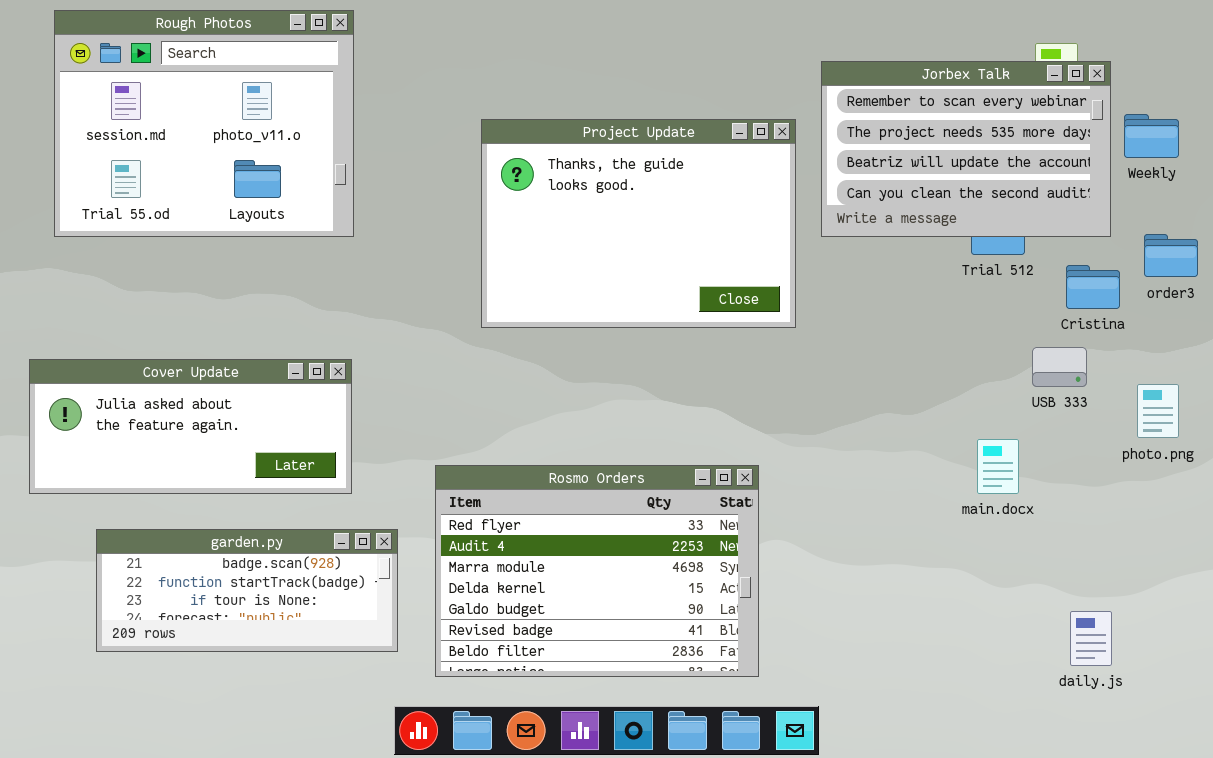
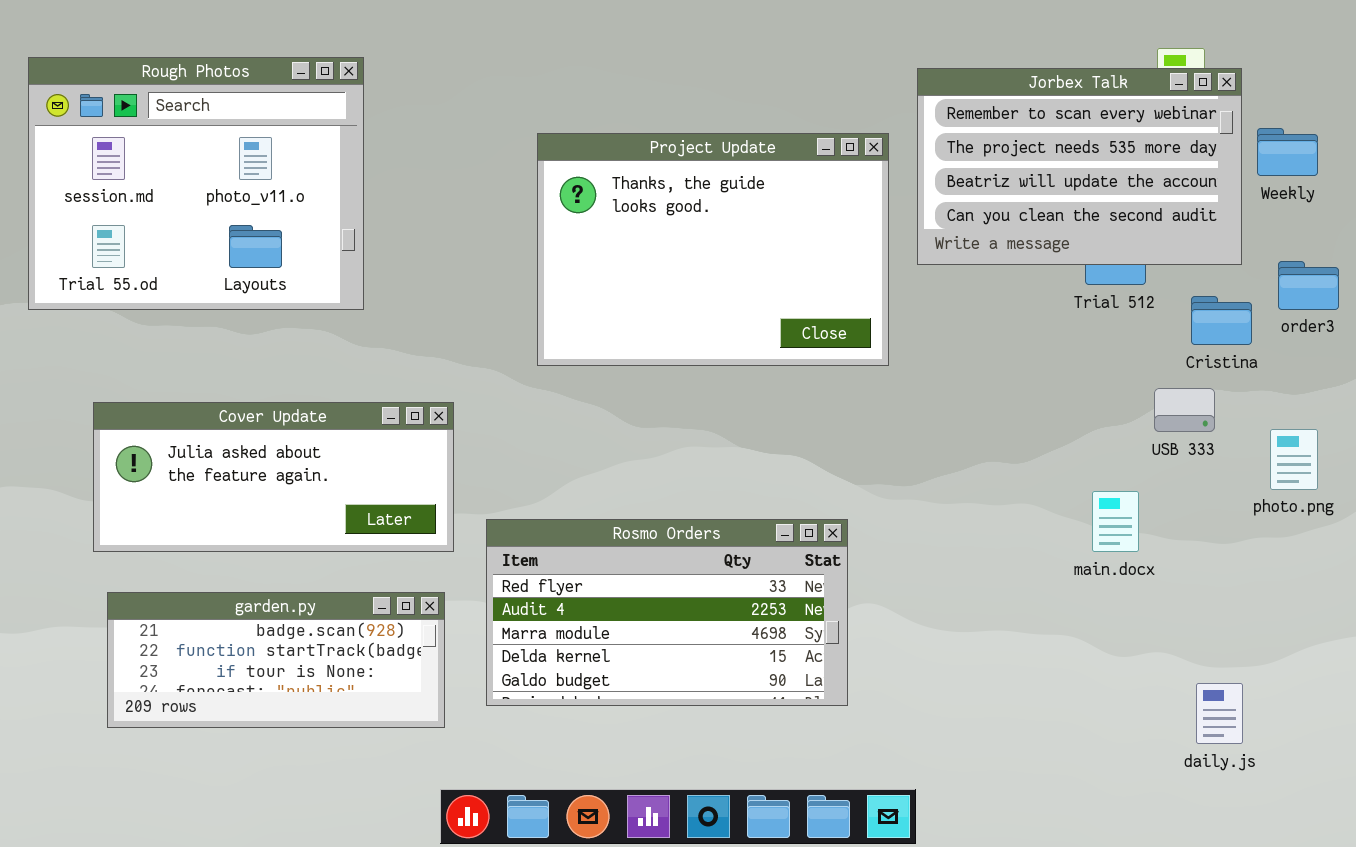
Rough Photos: [54,10,354,237] -> [28,57,364,310], moved
Cover Update: [29,359,352,494] -> [93,402,454,552], moved
Rosmo Orders: [435,465,759,677] -> [486,519,848,706], resized

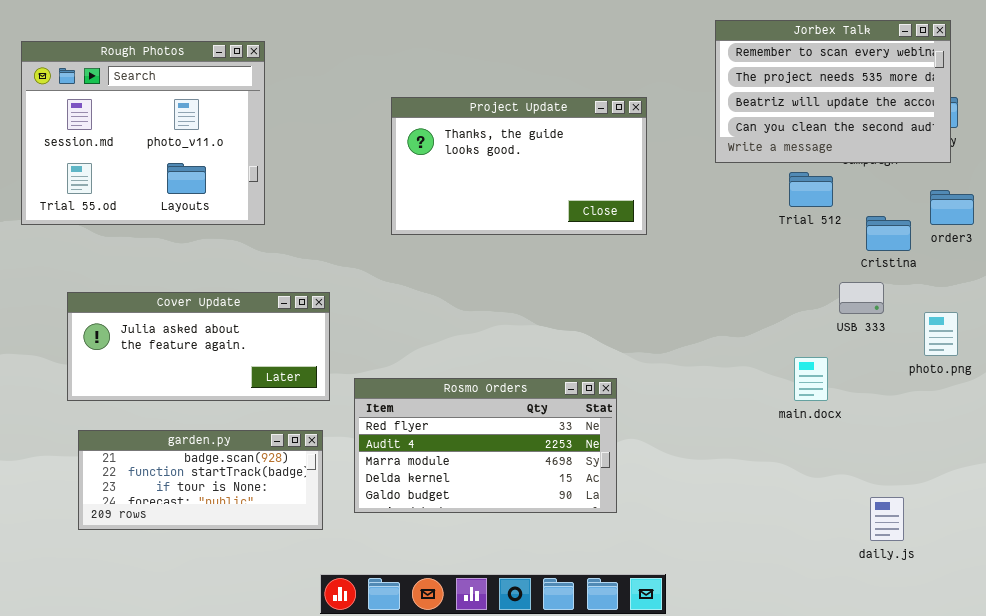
Jorbex Talk: [917,68,1242,265] -> [715,20,951,163], moved
Project Update: [537,133,889,366] -> [391,97,647,235], resized

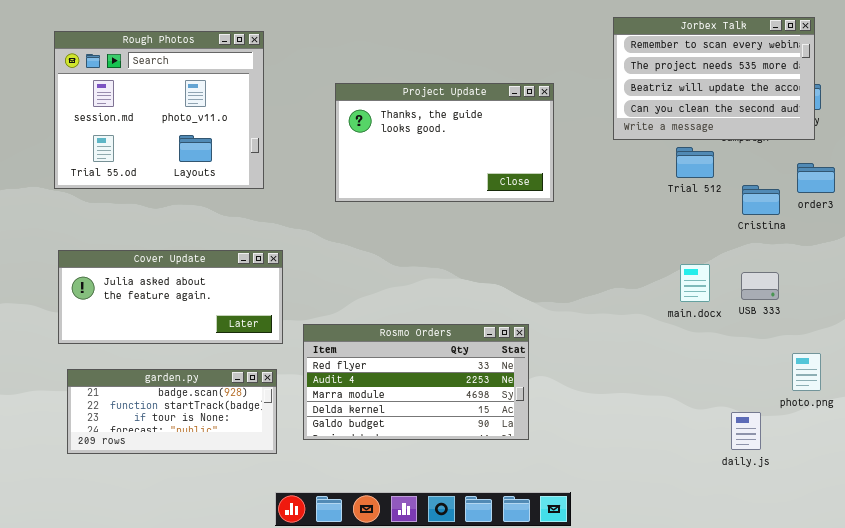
Rough Photos: [21,41,265,225] -> [54,31,264,189], moved
USB 333: [839,282,884,314] -> [741,272,779,300], moved
photo.png: [924,312,958,356] -> [792,353,821,391], moved
main.docx: [794,357,828,401] -> [680,264,710,302], moved
daily.js: [870,497,904,541] -> [731,412,761,450], moved

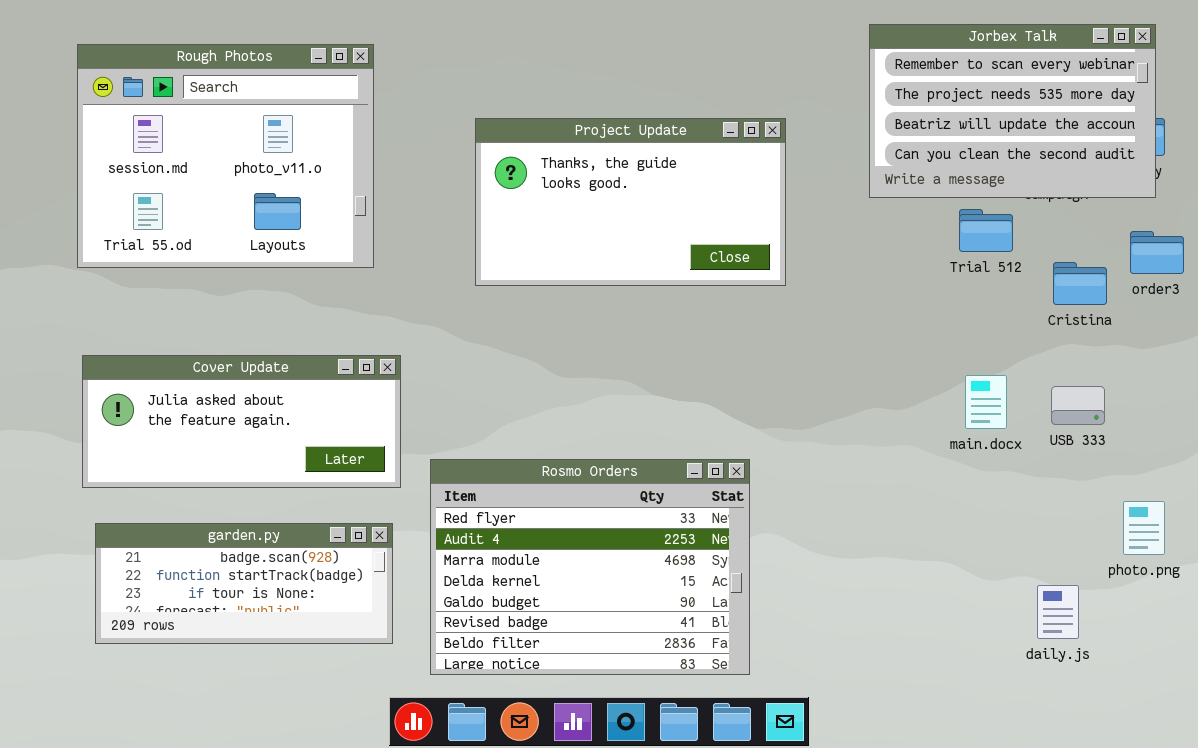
Rosmo Orders: [303,324,529,440] -> [430,459,750,675], resized

